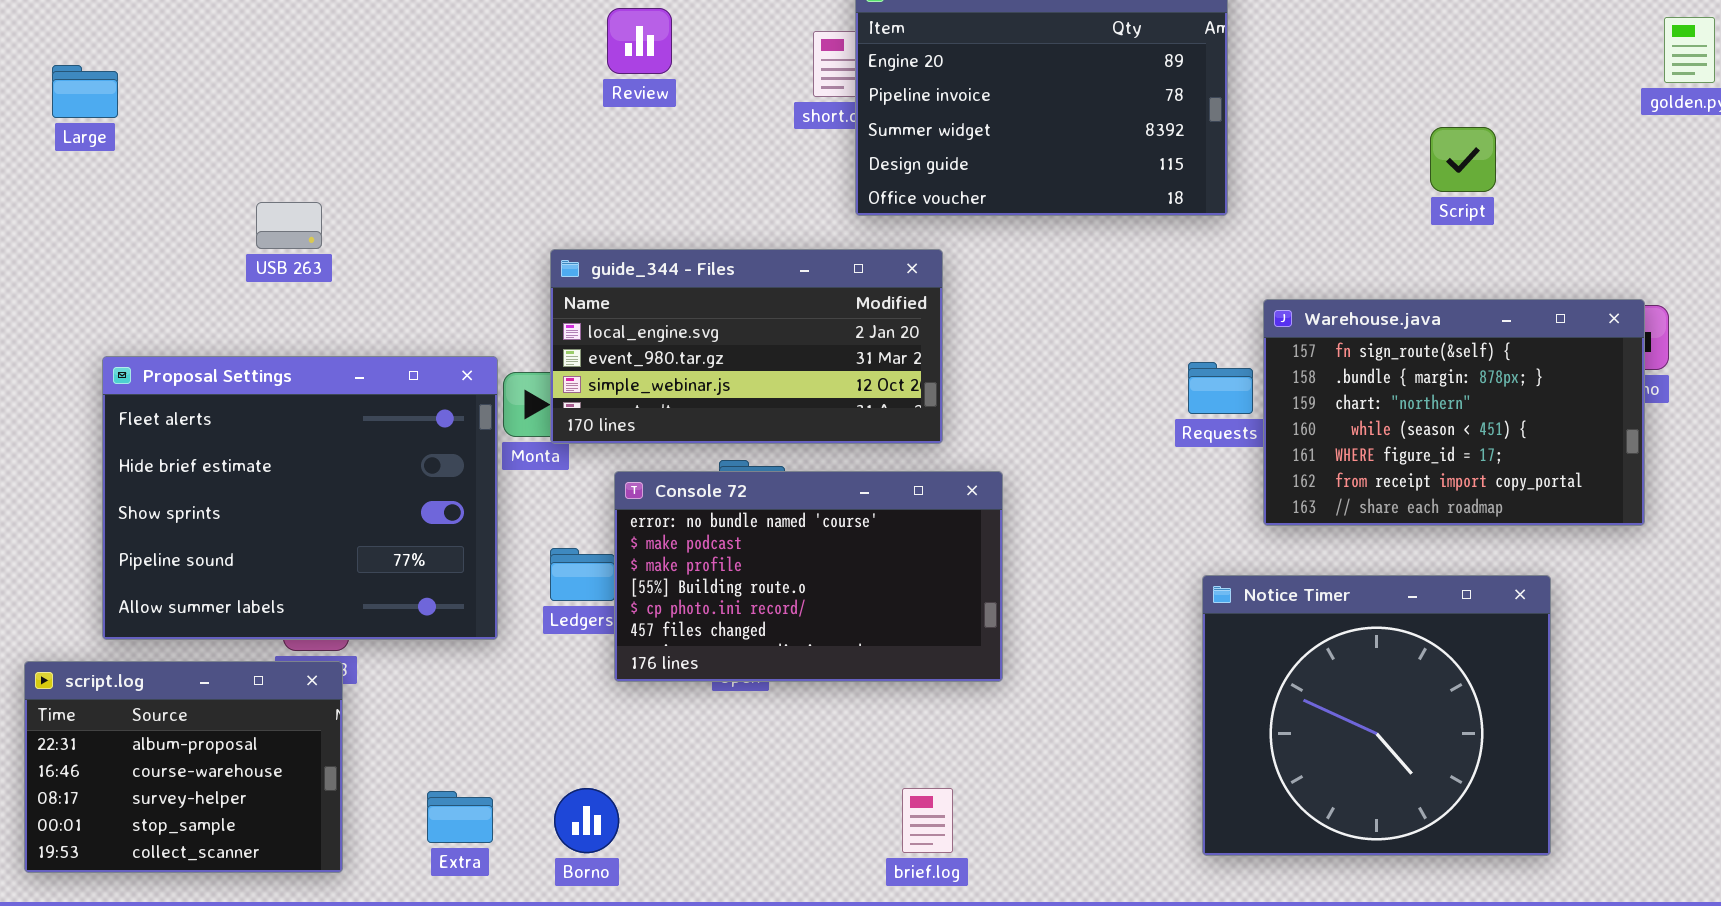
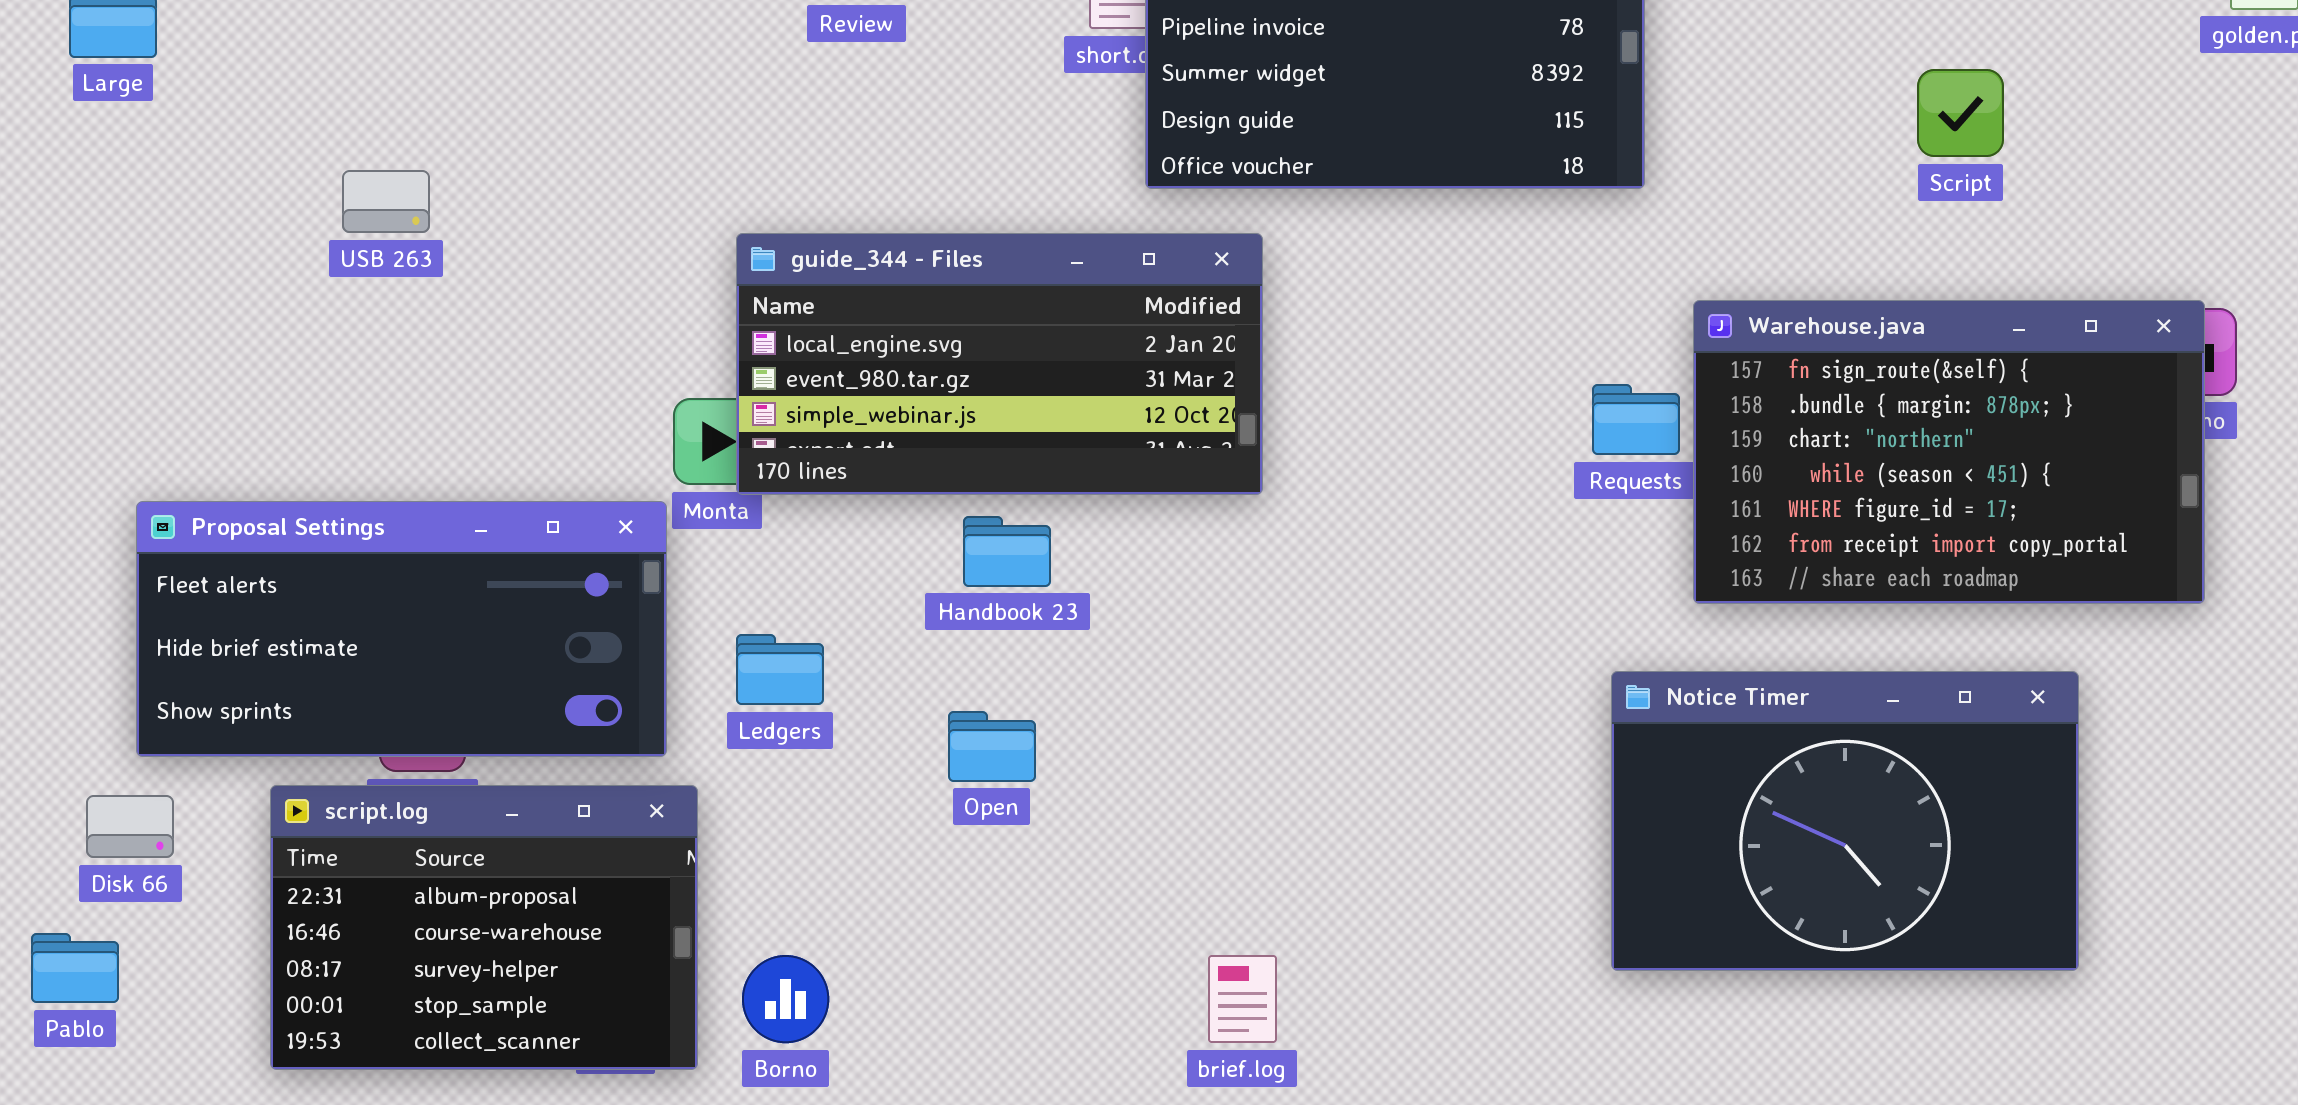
Proposal Settings: [102,356,498,640] -> [136,501,667,757], resized
Console 72: [614,471,1003,682] -> none, closed
Notice Timer: [1202,575,1551,856] -> [1611,671,2079,971], resized
script.log: [24,661,343,873] -> [270,785,698,1070], moved

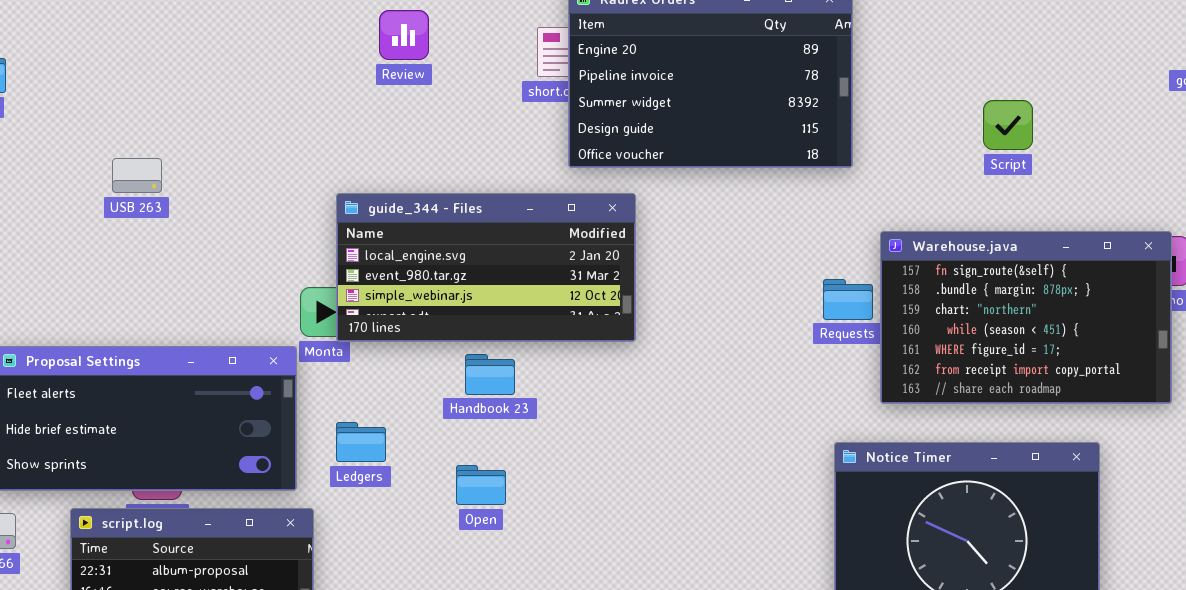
Script: [1917,69,2004,157] -> [983,100,1033,150], moved

